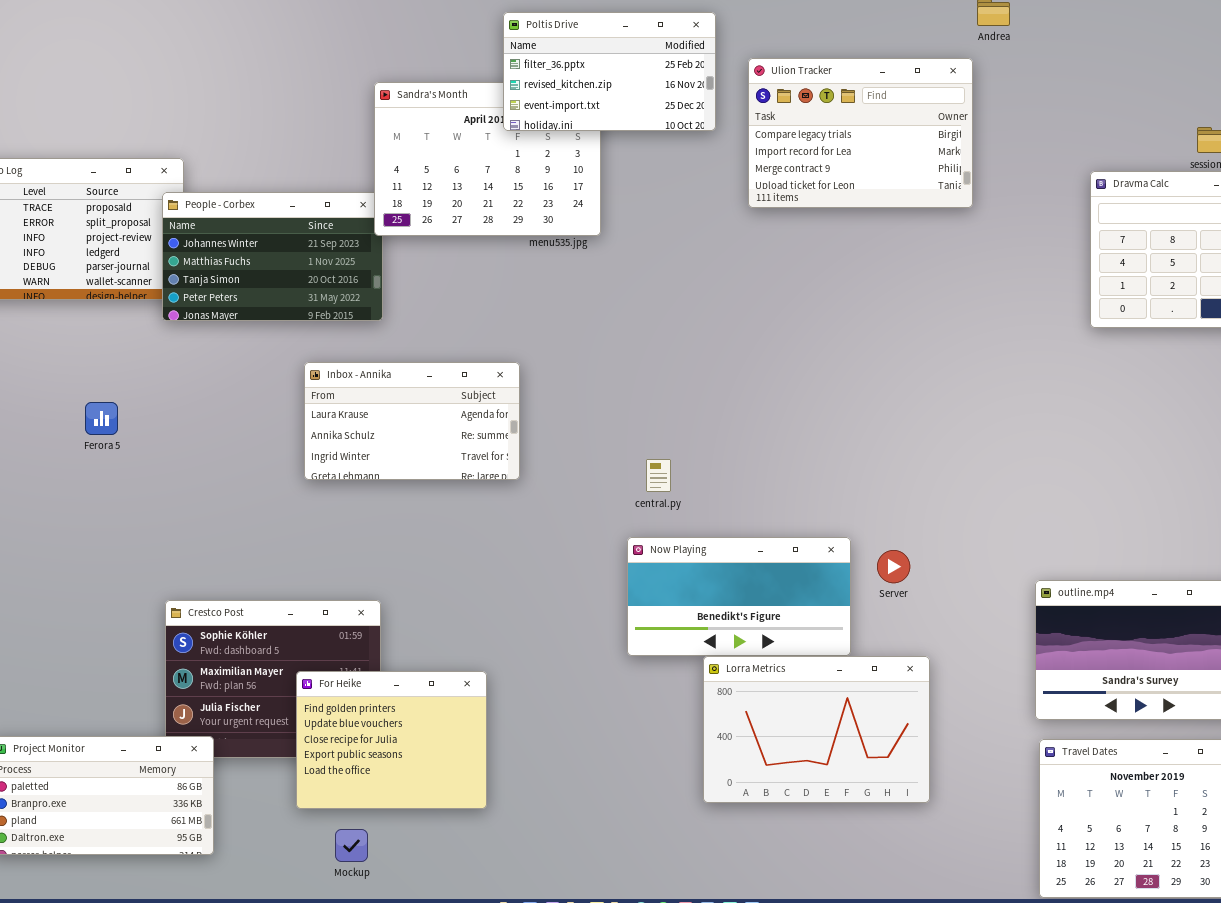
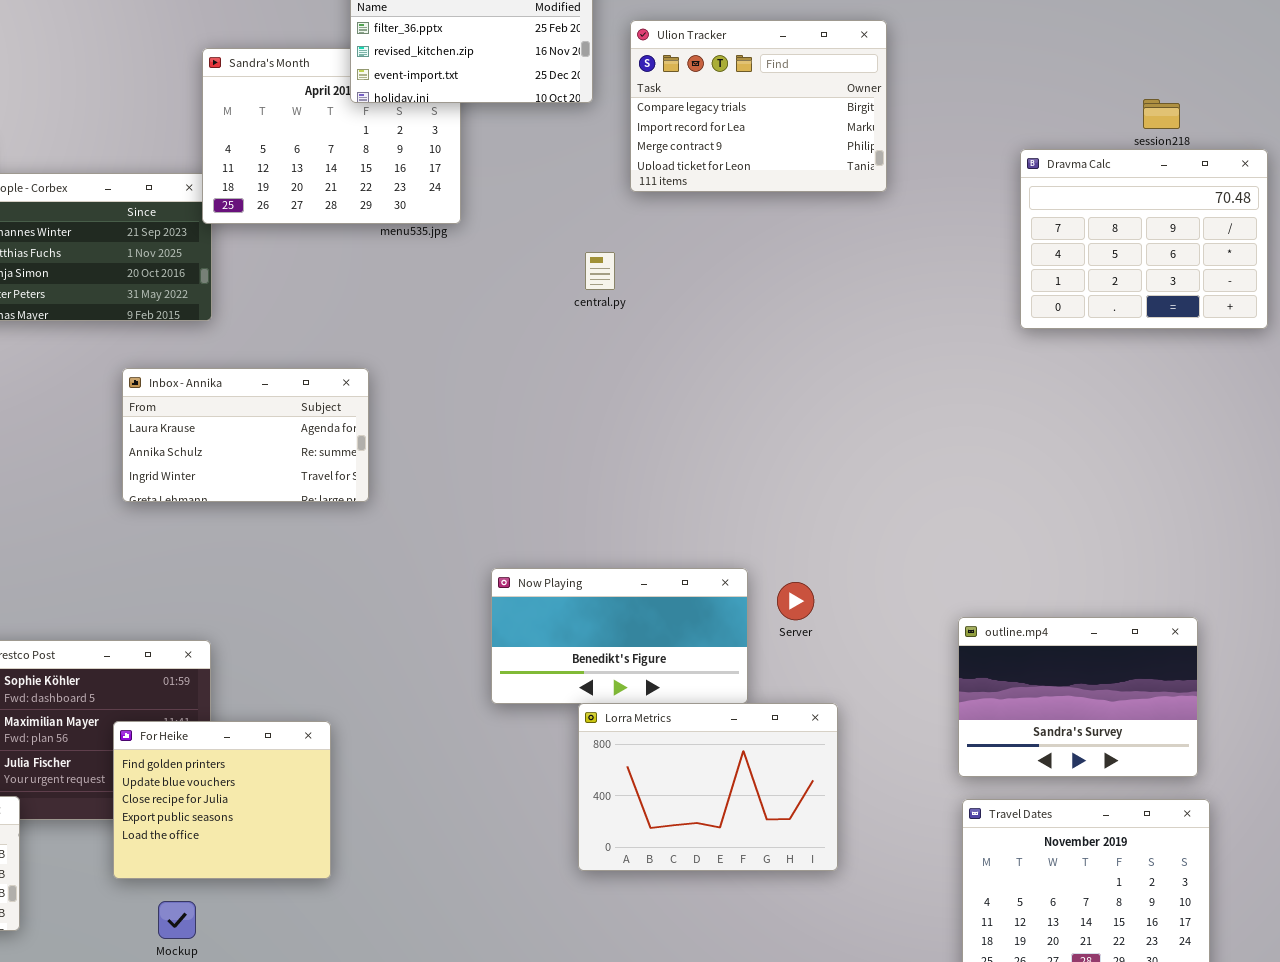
central.py: [646,459,671,492] -> [585,252,615,290], moved

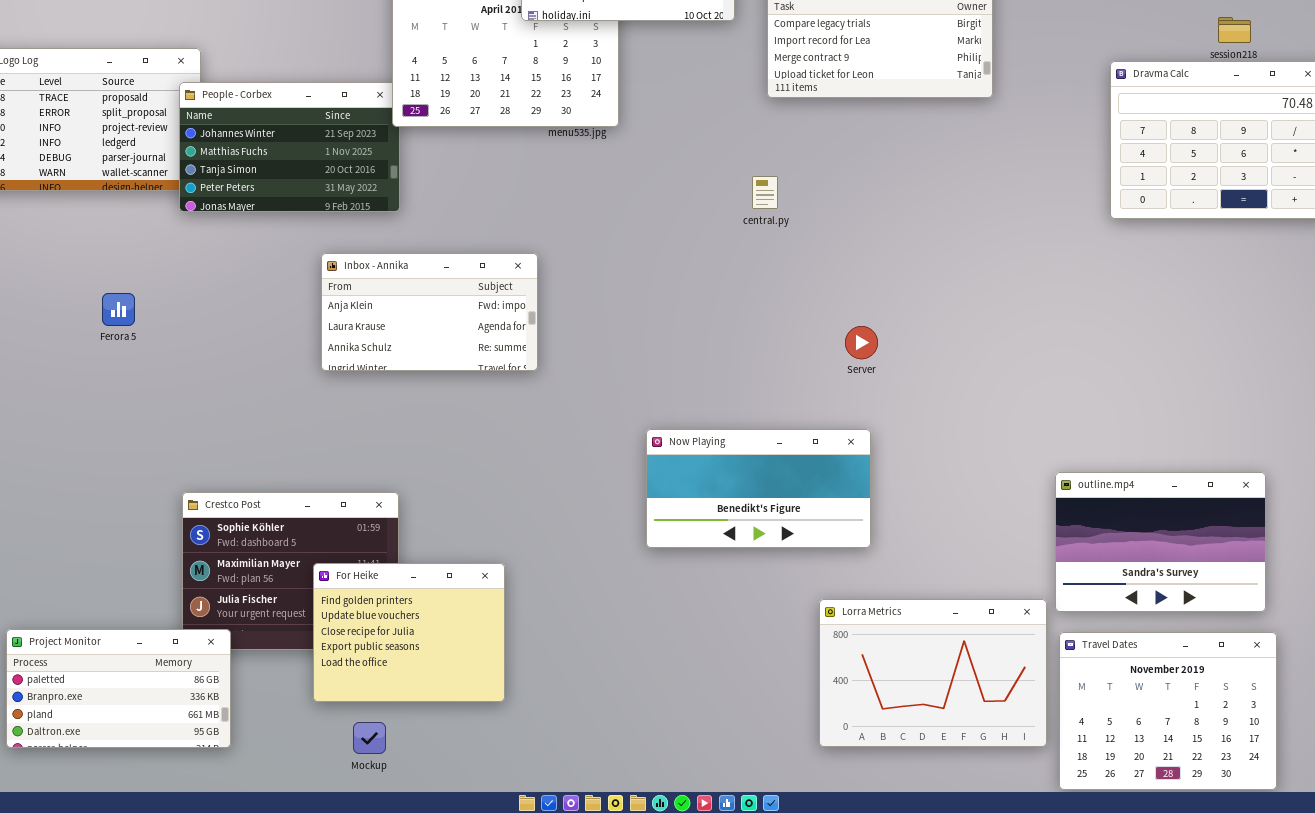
central.py: [585,252,615,290] -> [752,176,778,209], moved
Inbox - Annika: [122,368,369,502] -> [321,253,538,371], scrolled up 1 row
Server: [777,582,814,620] -> [845,326,878,359], moved
Lorra Metrics: [578,703,838,871] -> [819,599,1047,747], moved

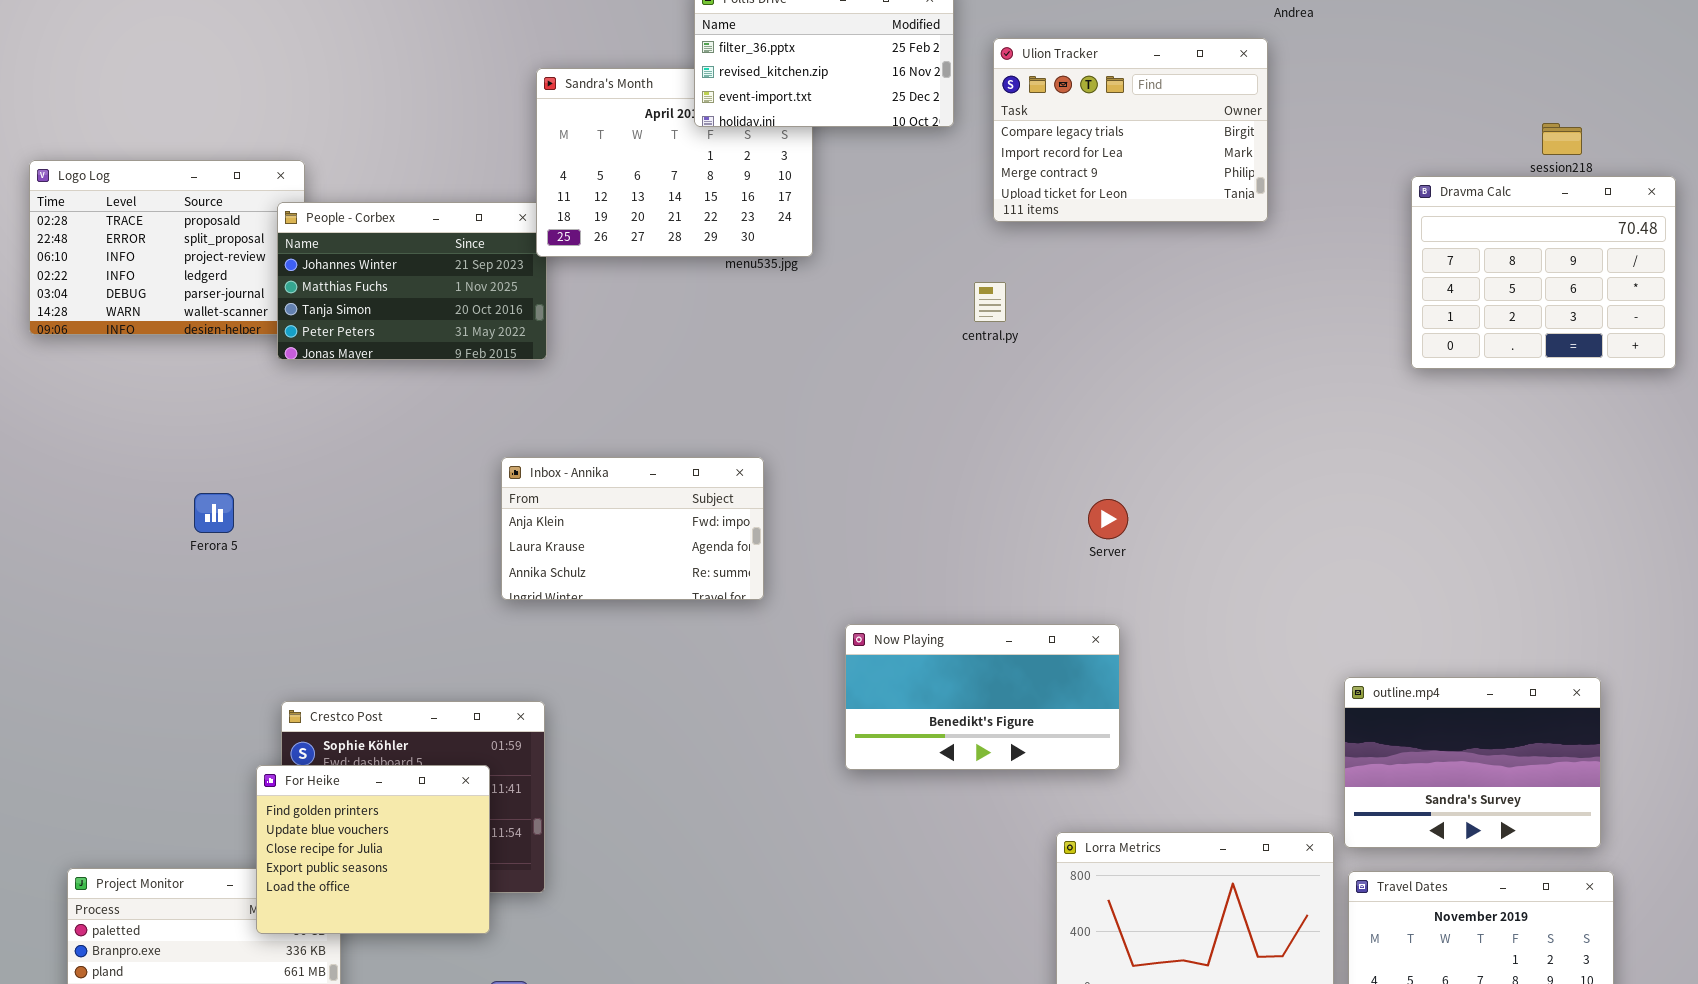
central.py: [752,176,778,209] -> [974,282,1006,322], moved
Inbox - Annika: [321,253,538,371] -> [501,457,764,600], moved
Ferora 5: [102,293,135,326] -> [194,493,234,533], moved
For Heike: [313,563,505,702] -> [256,765,490,934], moved

